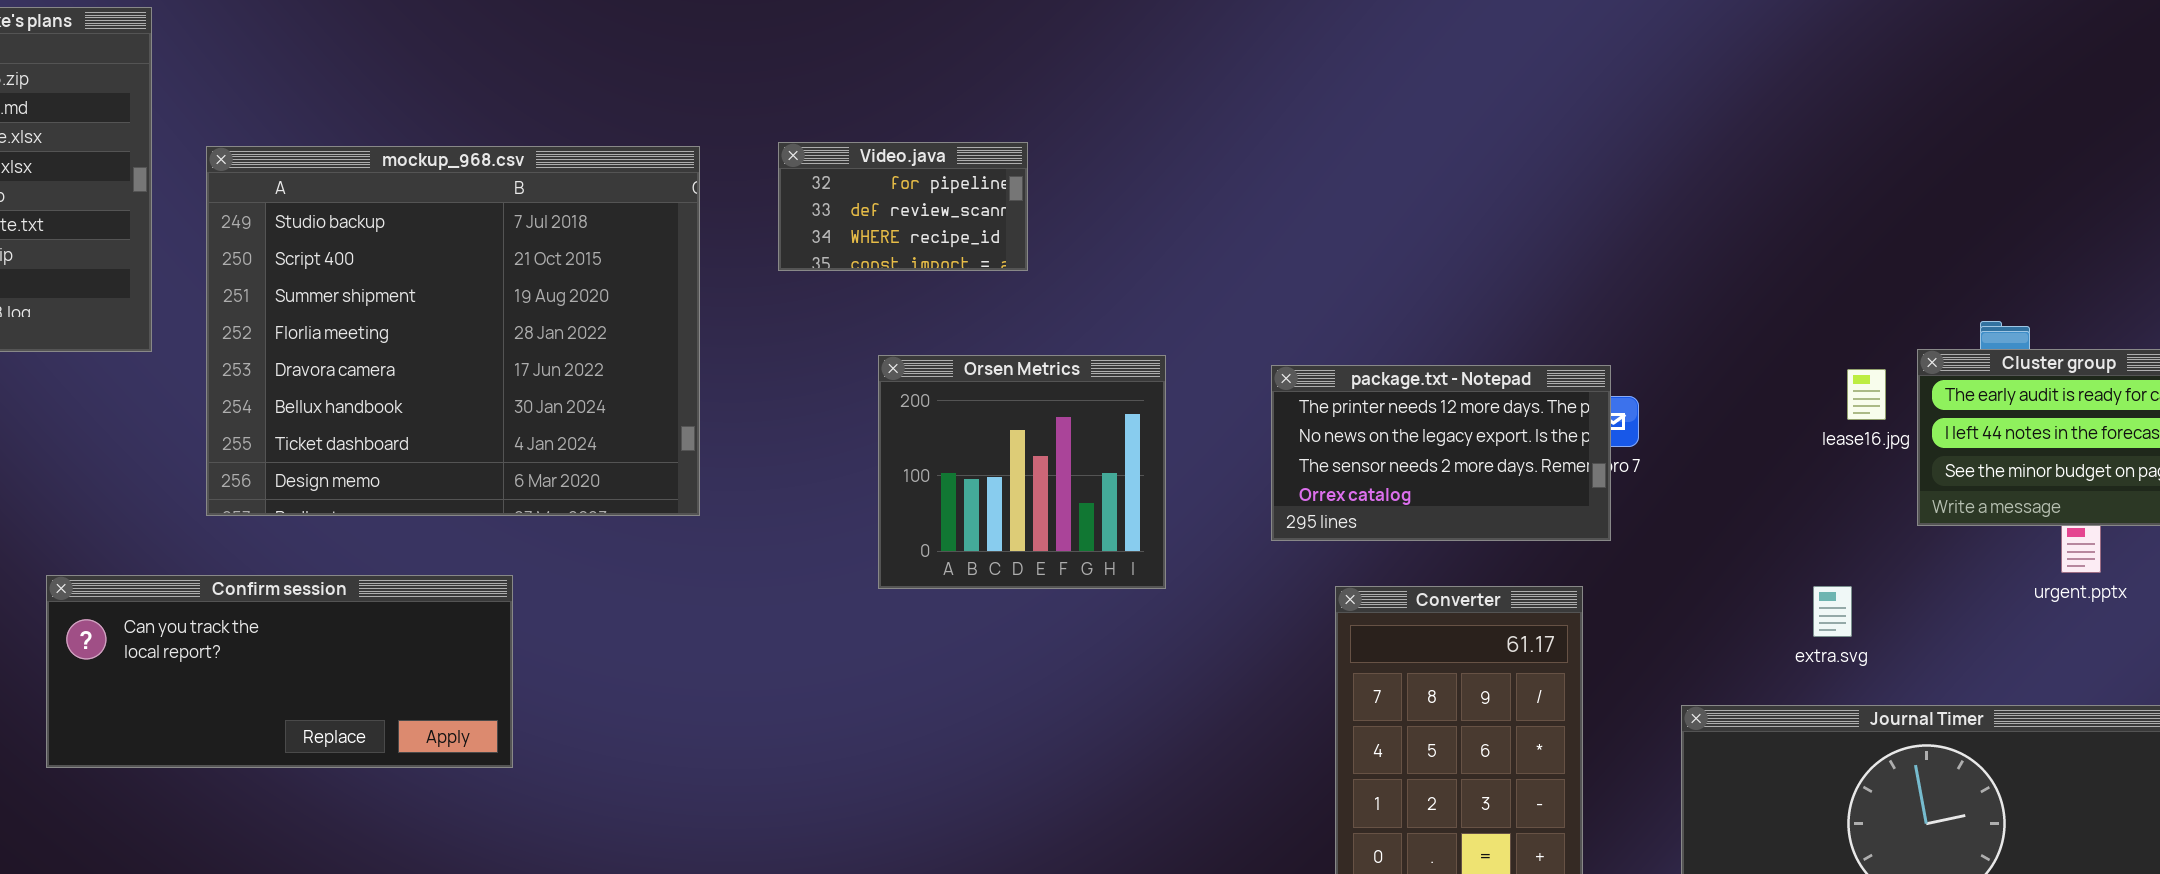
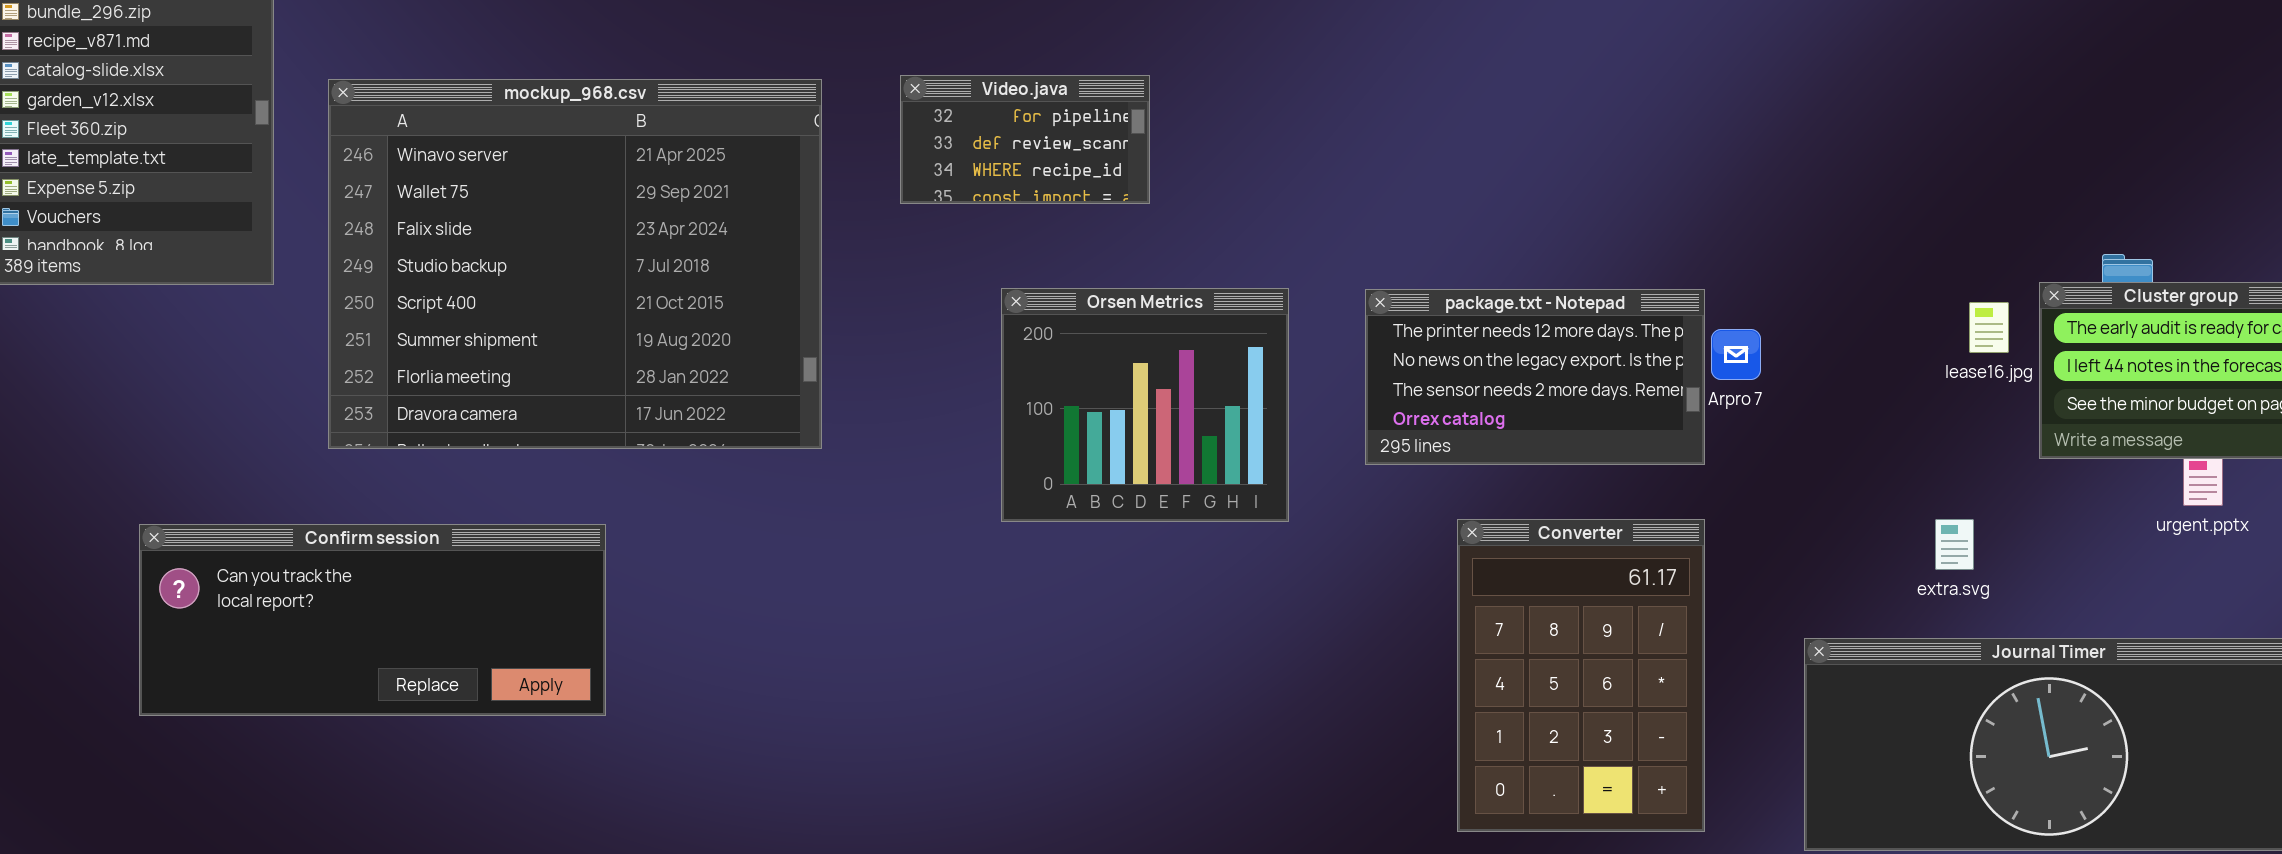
mockup_968.csv: [206,146,700,516] -> [328,79,822,449], scrolled up 3 rows
package.txt - Notepad: [1271,365,1611,541] -> [1365,289,1705,465], moved
Confirm session: [46,575,513,768] -> [139,524,606,716], moved

